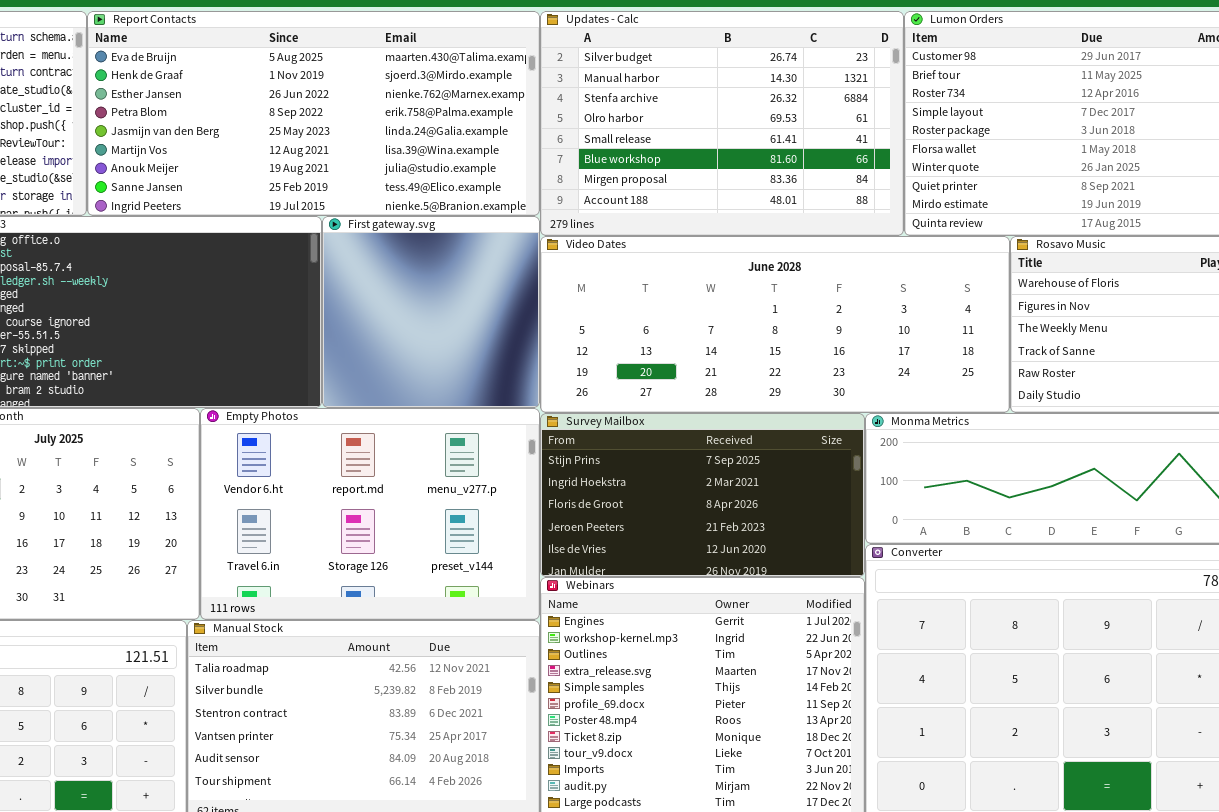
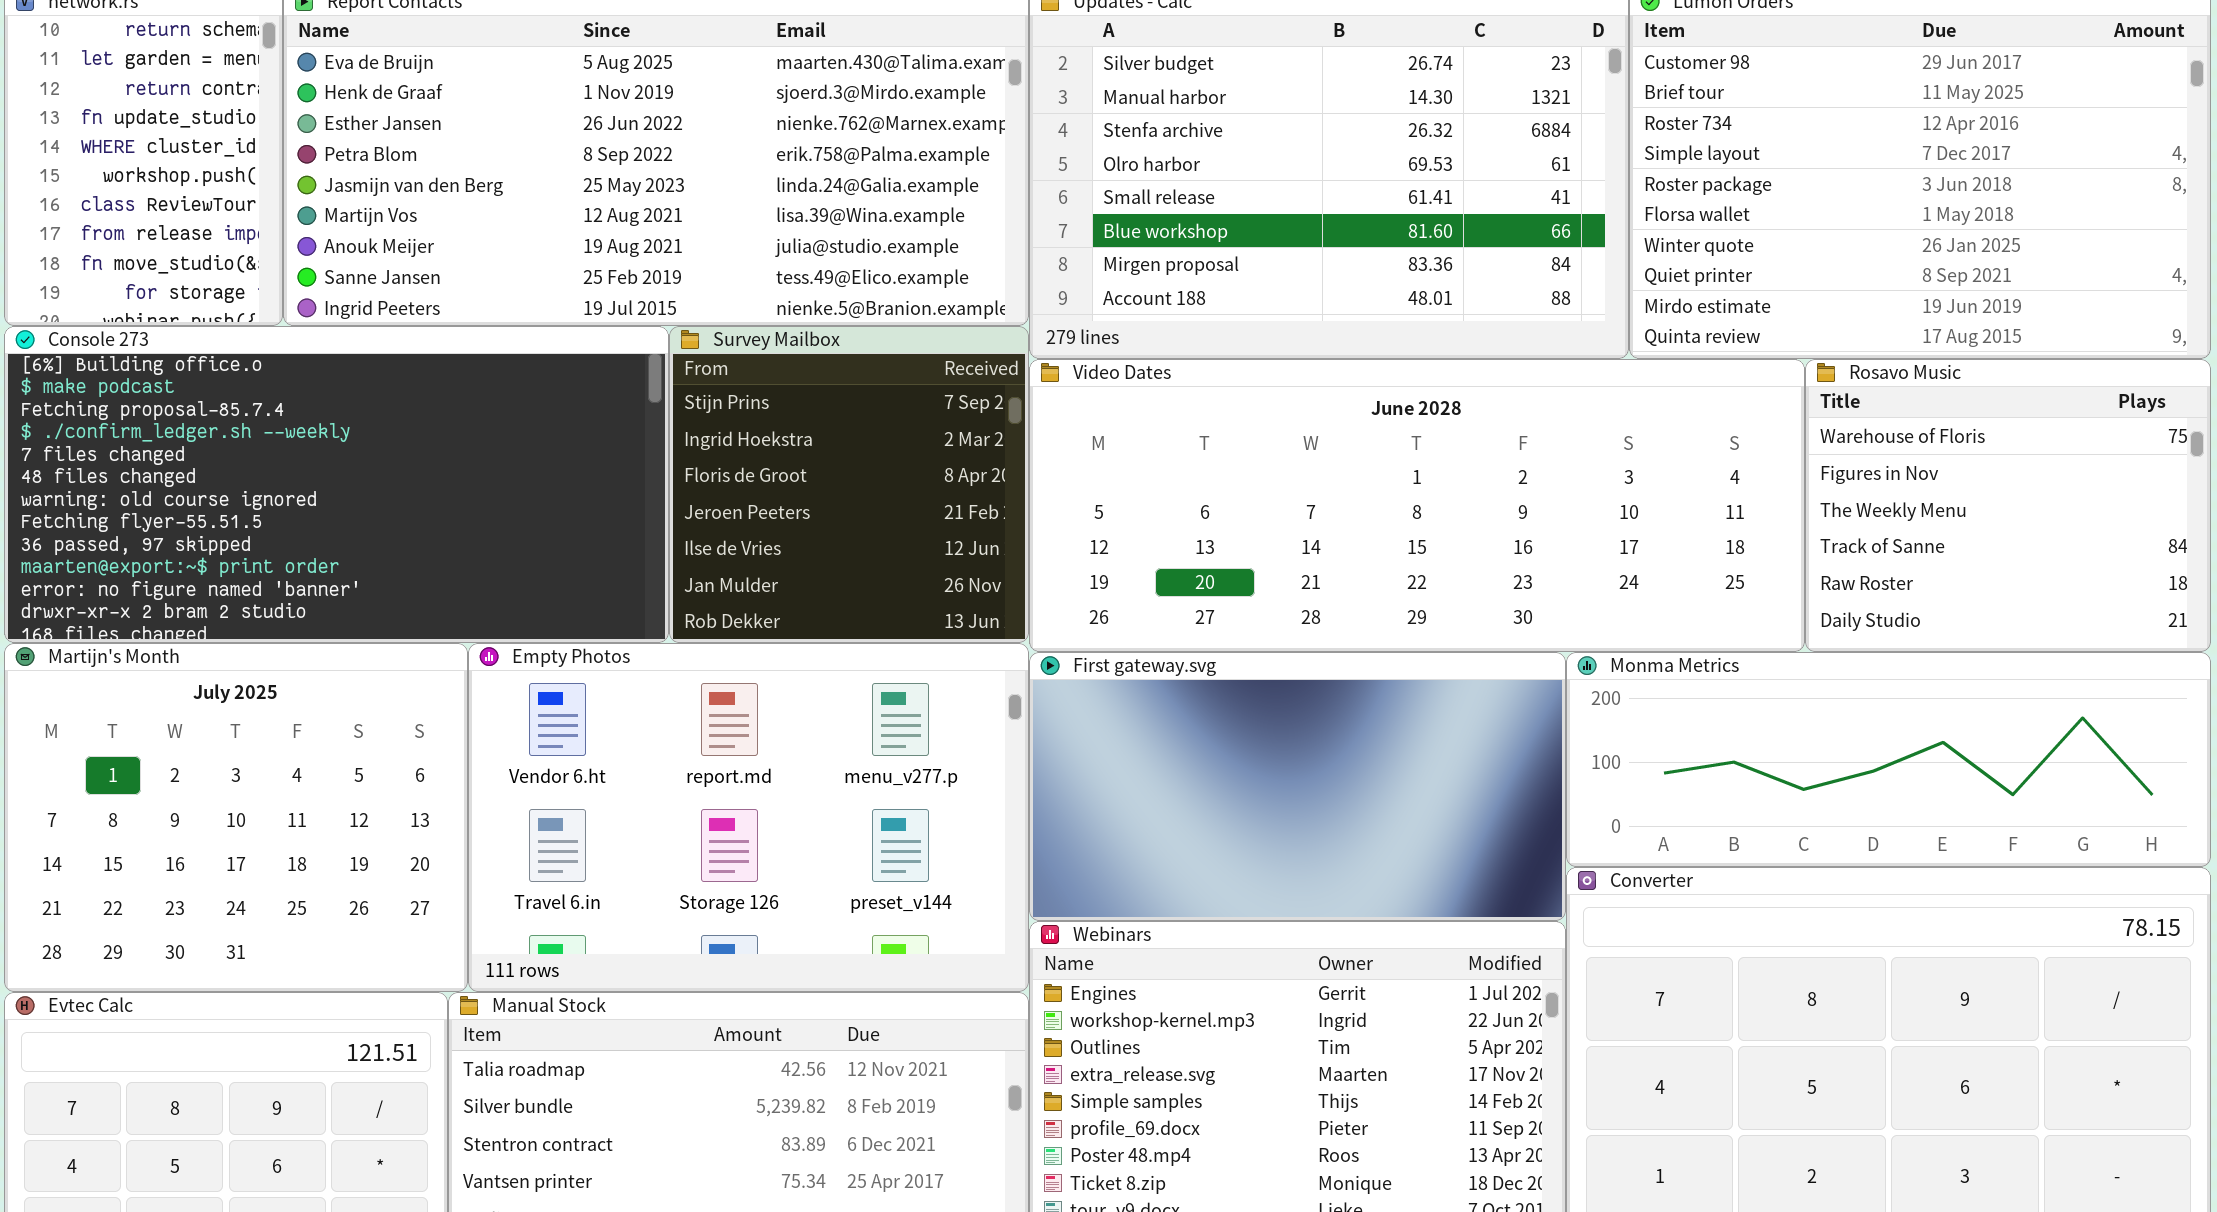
First gateway.svg: [322,216,540,408] -> [1029,652,1566,921], moved, resized
Survey Mailbox: [540,413,865,577] -> [669,326,1029,643], moved, resized

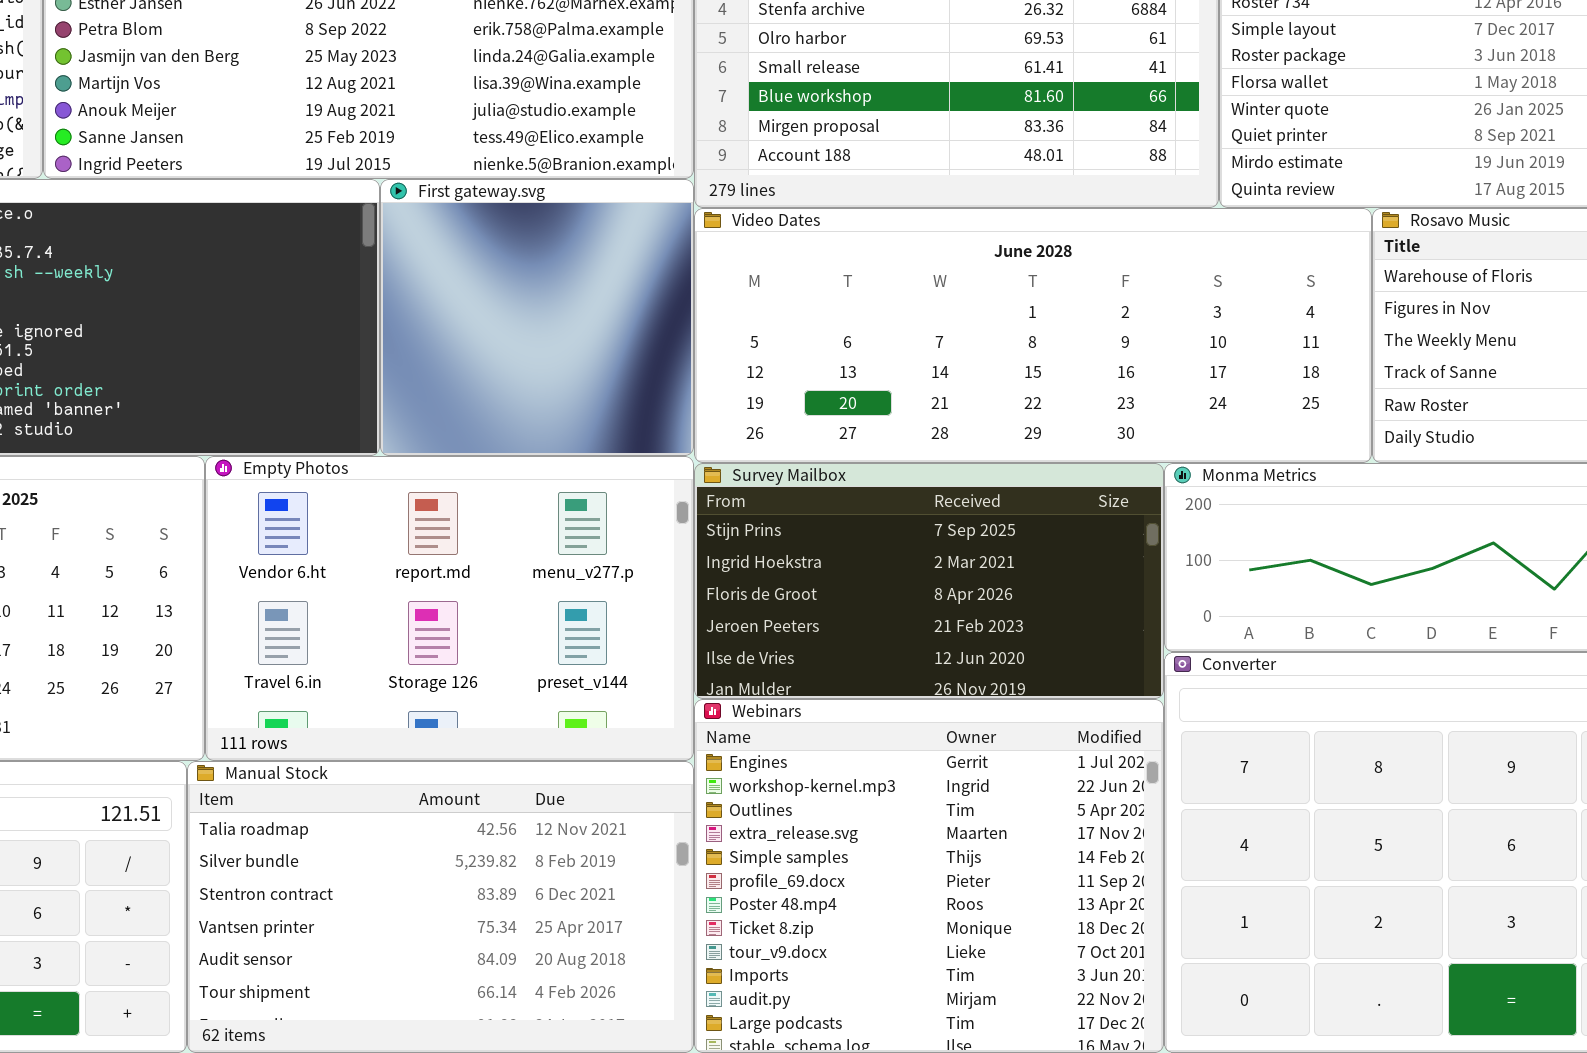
Survey Mailbox: [669,326,1029,643] -> [694,463,1164,699], moved, resized
First gateway.svg: [1029,652,1566,921] -> [380,179,694,456], moved, resized

